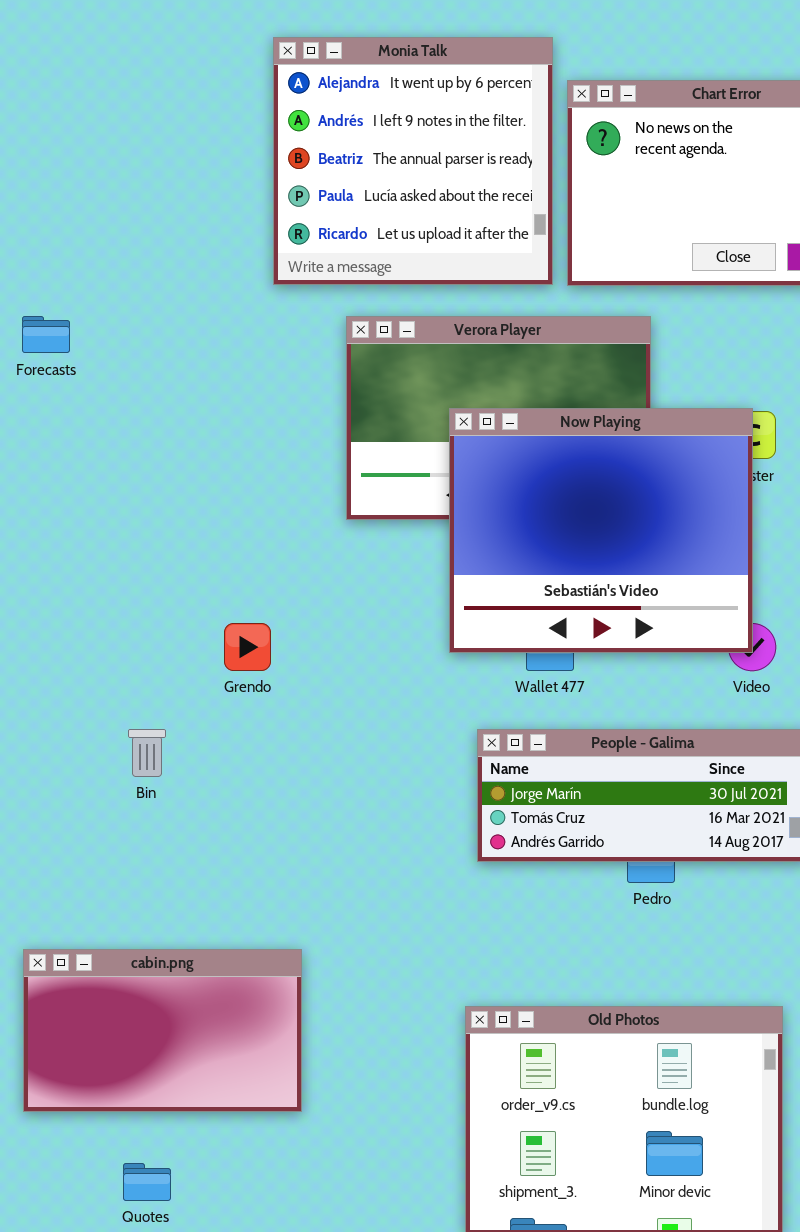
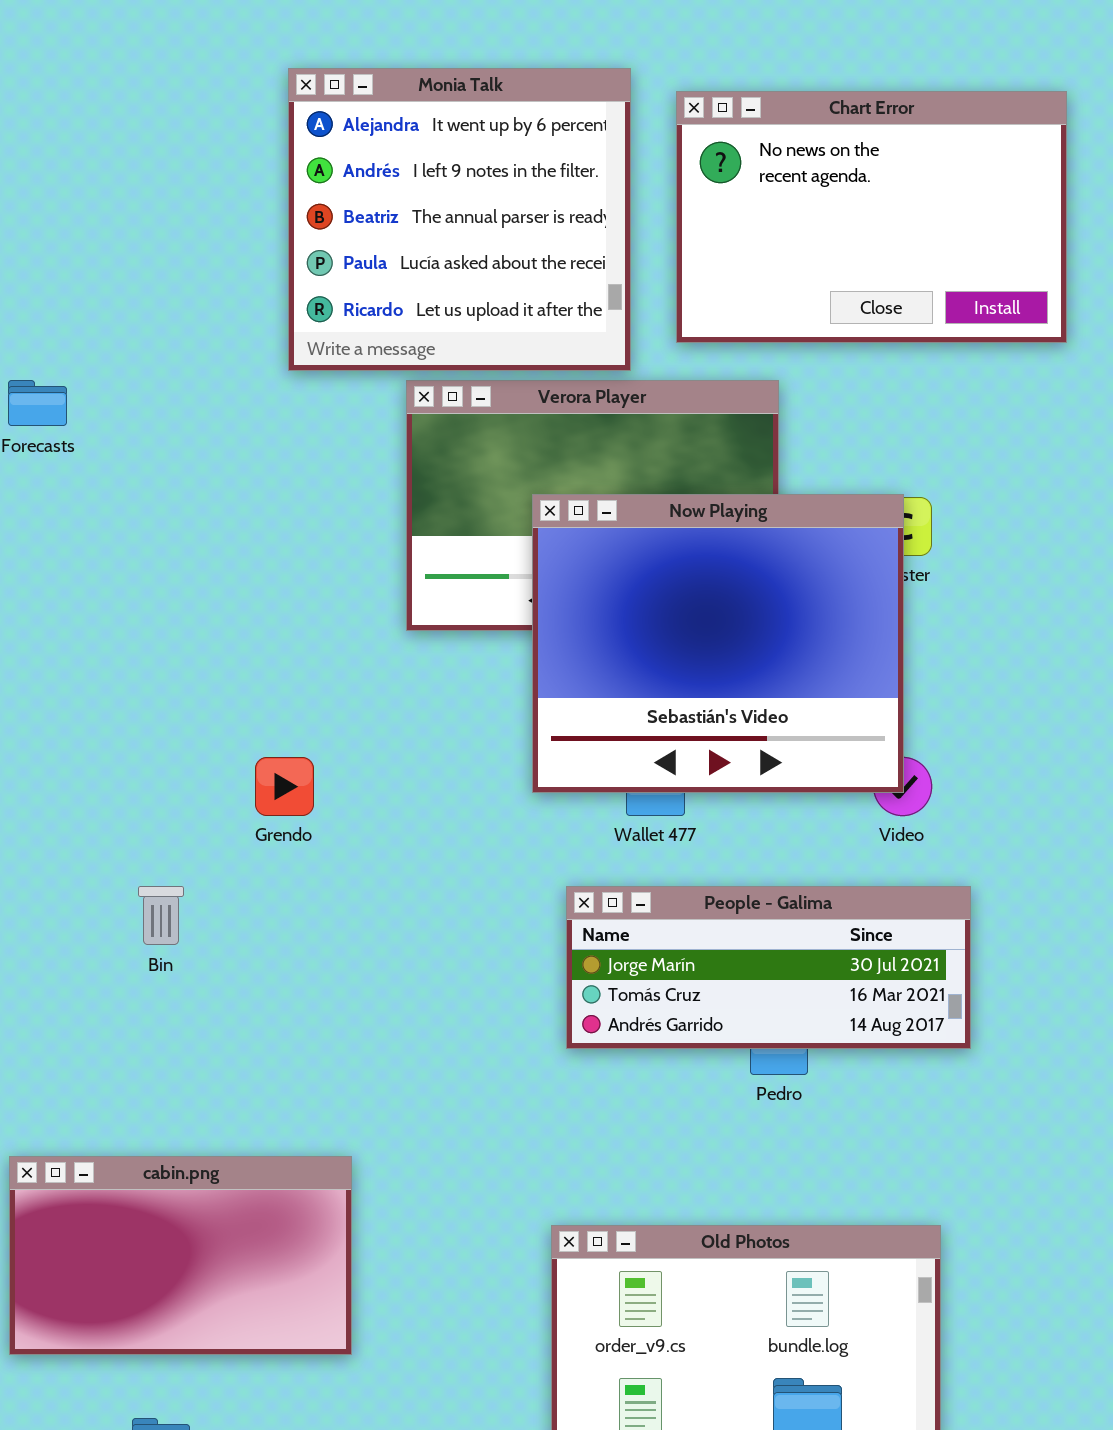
Monia Talk: [273,37,553,285] -> [288,68,631,371], moved

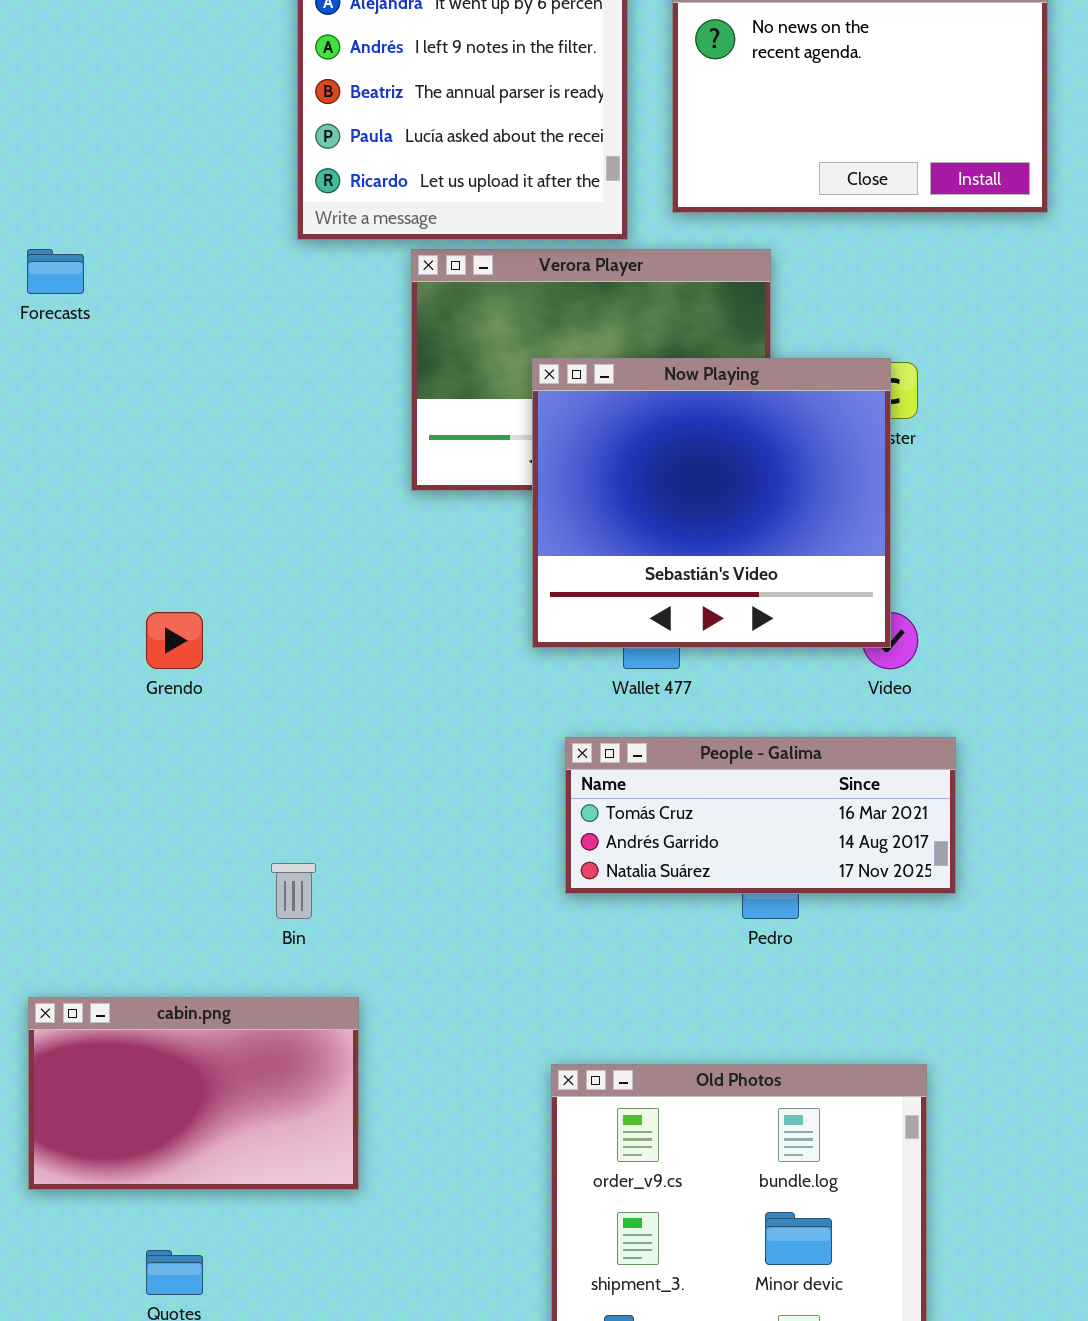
Grendo: [255,757,314,816] -> [146,612,203,669], moved
Bin: [138,886,184,945] -> [271,863,316,919], moved
People - Galima: [566,886,971,1049] -> [565,737,956,894], scrolled down 1 row

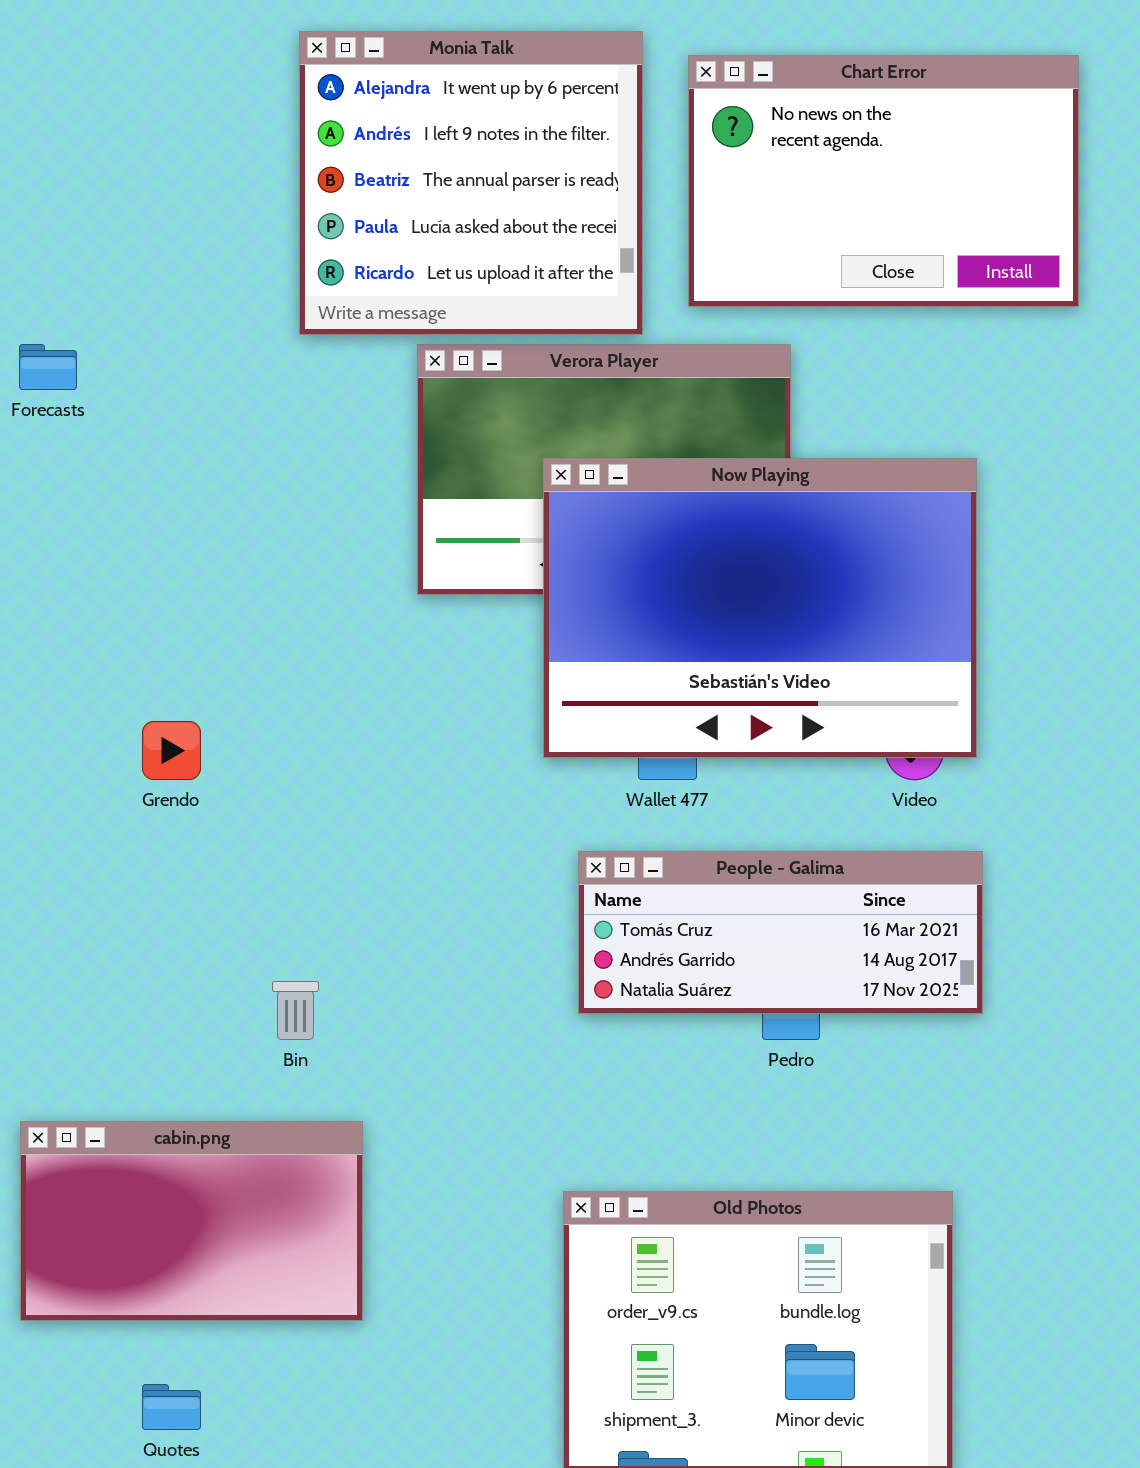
Now Playing: [532,358,891,648] -> [543,458,977,758], resized

